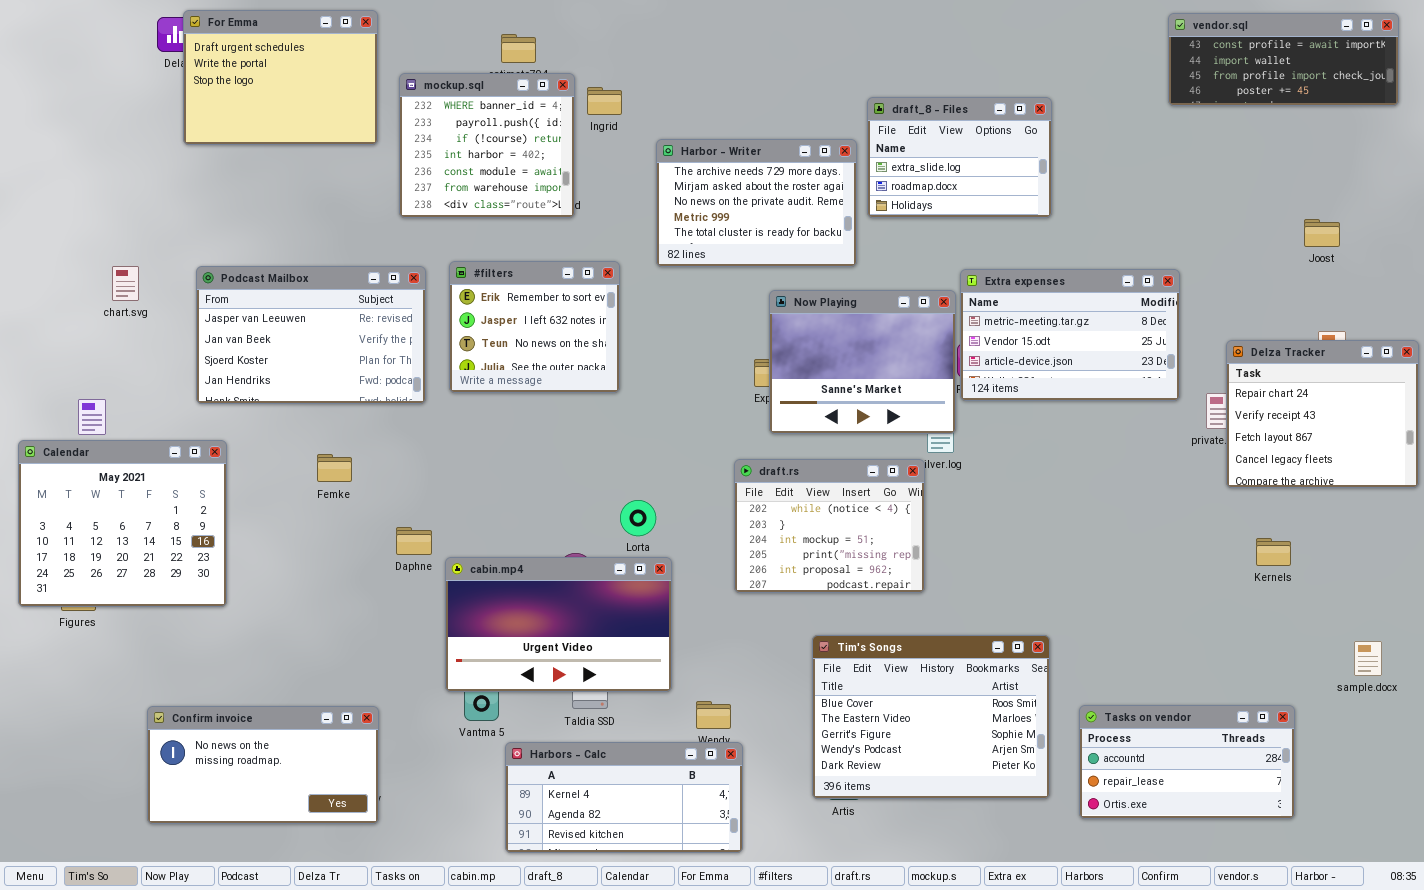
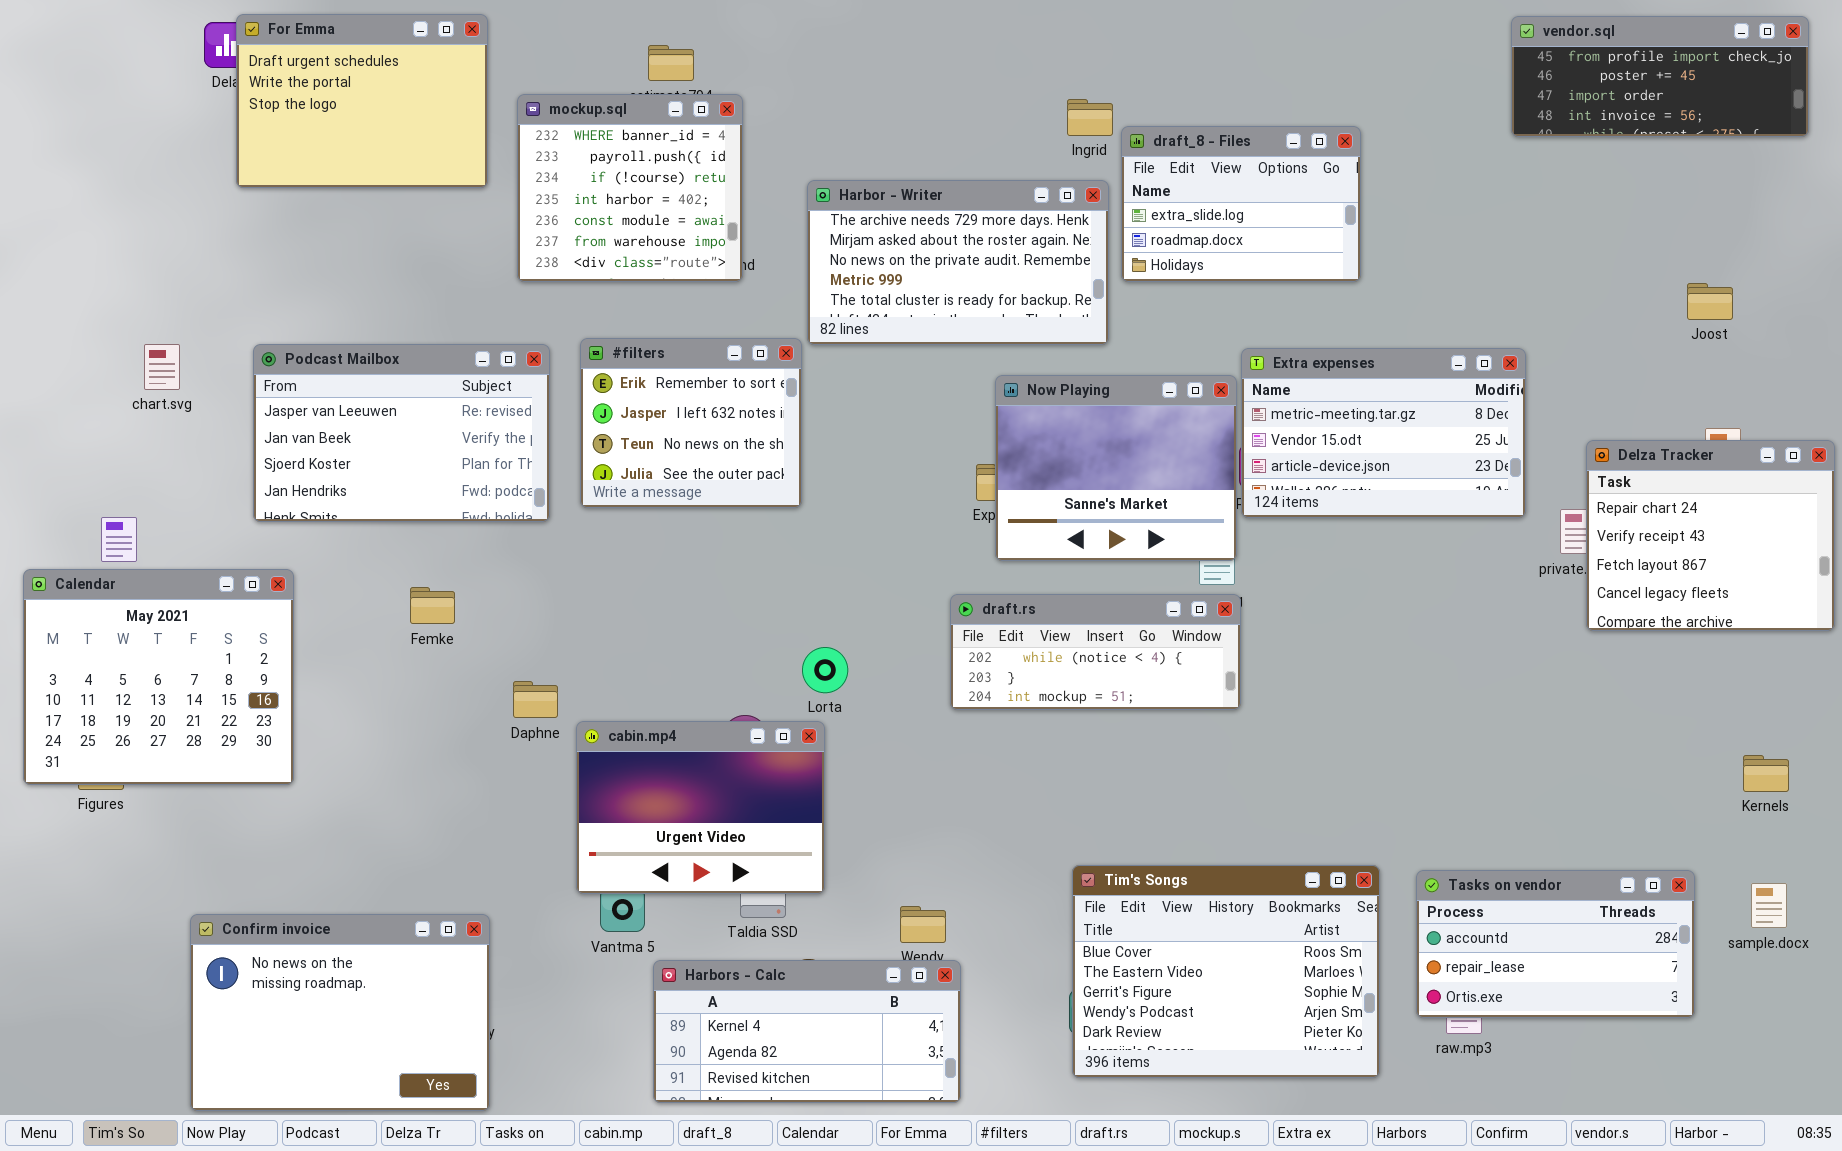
vendor.sql: [1168,13,1399,106] -> [1511,16,1809,137], scrolled down 2 rows
Ingrid: [587,87,622,115] -> [1067,99,1113,136], moved
Harbor - Writer: [656,139,857,267] -> [807,180,1109,345], resized
draft.rs: [734,459,925,593] -> [950,594,1241,710], resized
Kernels: [1256,538,1291,566] -> [1743,755,1789,792], moved
cabin.mp4: [445,557,672,692] -> [576,721,825,894], resized
Tim's Songs: [812,635,1050,799] -> [1072,865,1380,1078], moved
sample.docx: [1354,641,1382,676] -> [1751,883,1787,928], moved
Tasks on vendor: [1079,705,1295,819] -> [1416,870,1695,1018], moved
Confirm invoice: [147,706,379,824] -> [190,914,490,1111], resized

